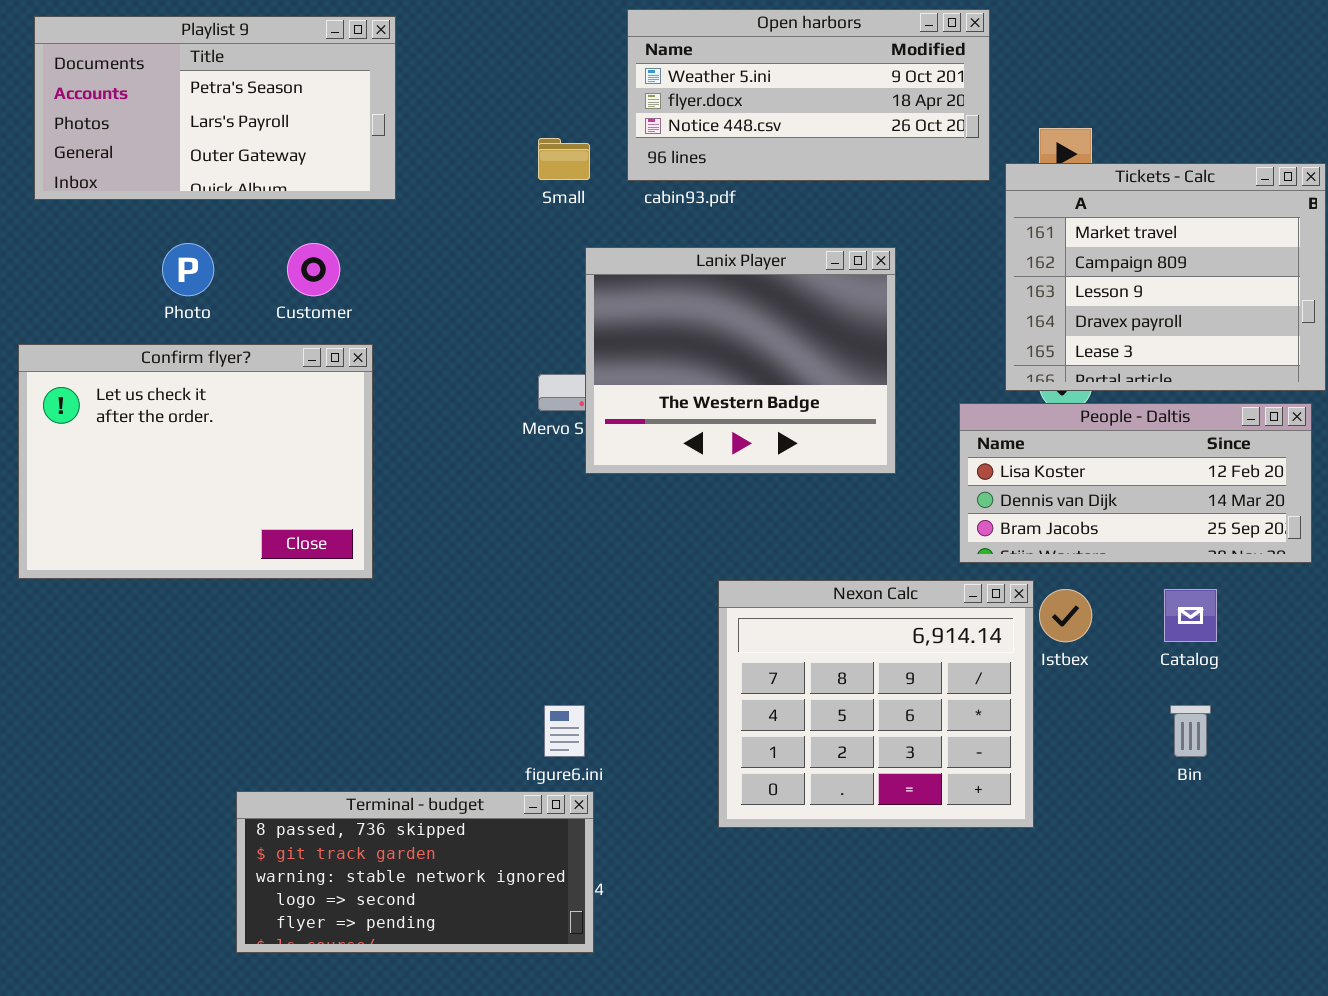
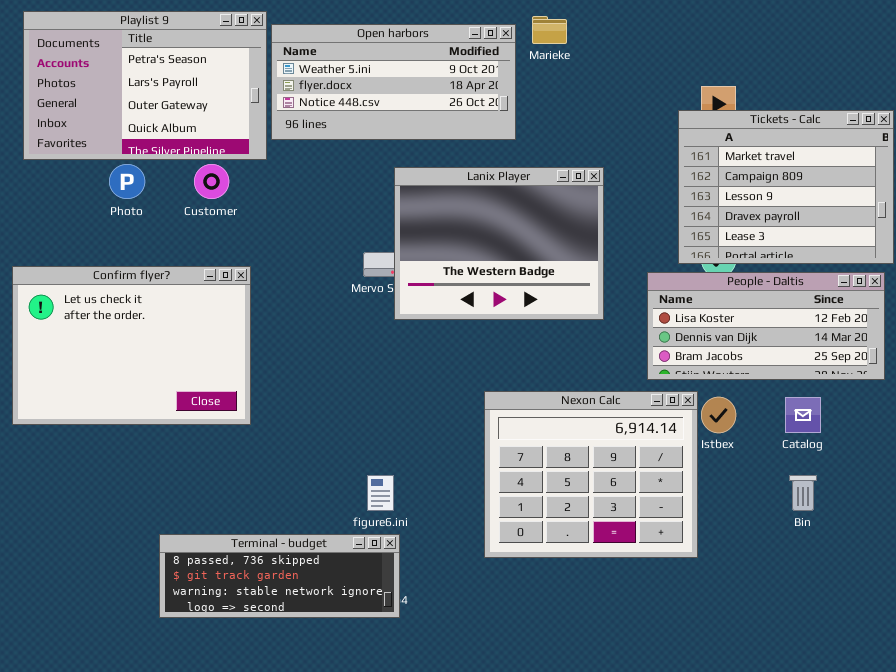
Open harbors: [627,9,990,181] -> [271,24,516,140], moved
Playlist 9: [34,16,396,200] -> [23,11,267,160], resized
Confirm flyer?: [18,344,373,579] -> [12,266,251,425], moved
Terminal - budget: [236,791,594,953] -> [159,534,400,618], resized

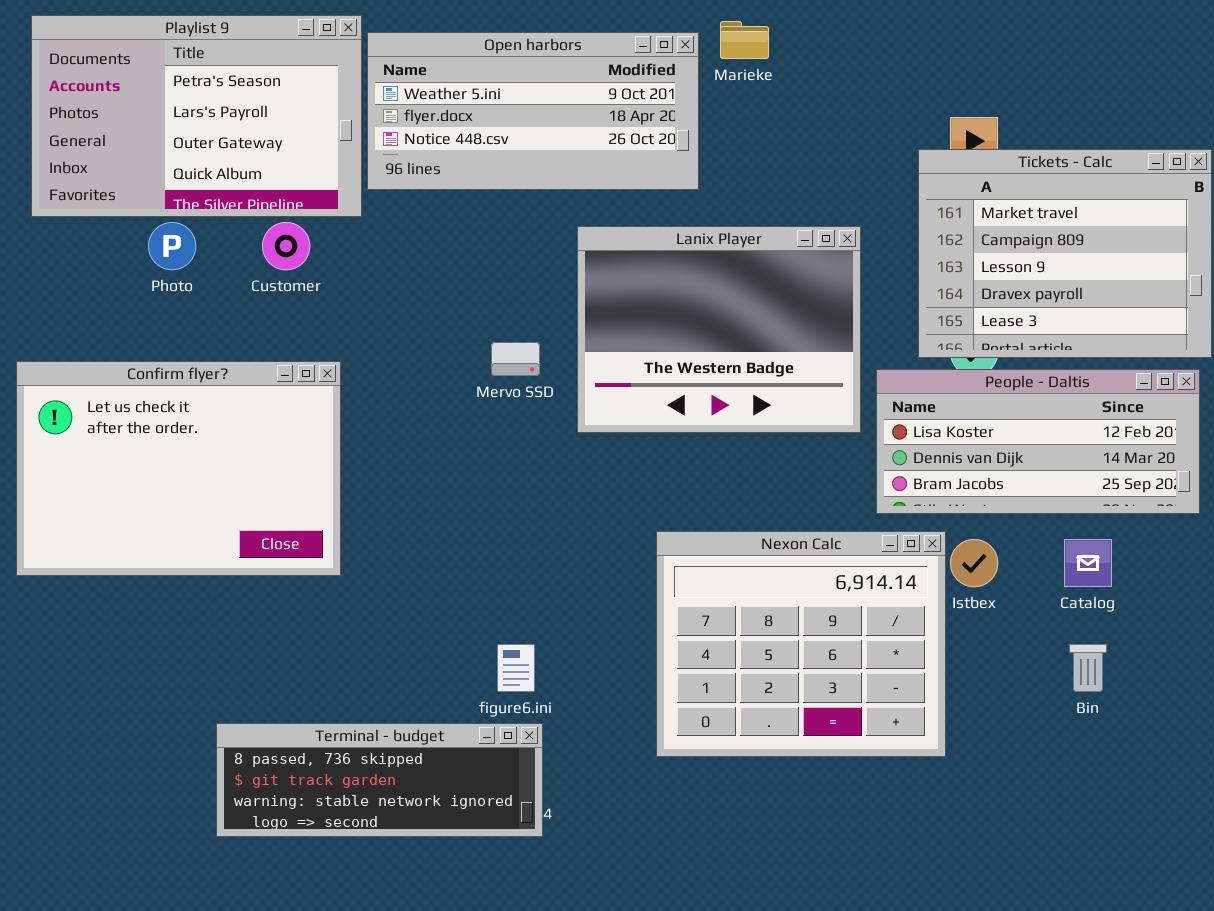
Lanix Player: [394,167,604,320] -> [577,226,861,433], moved

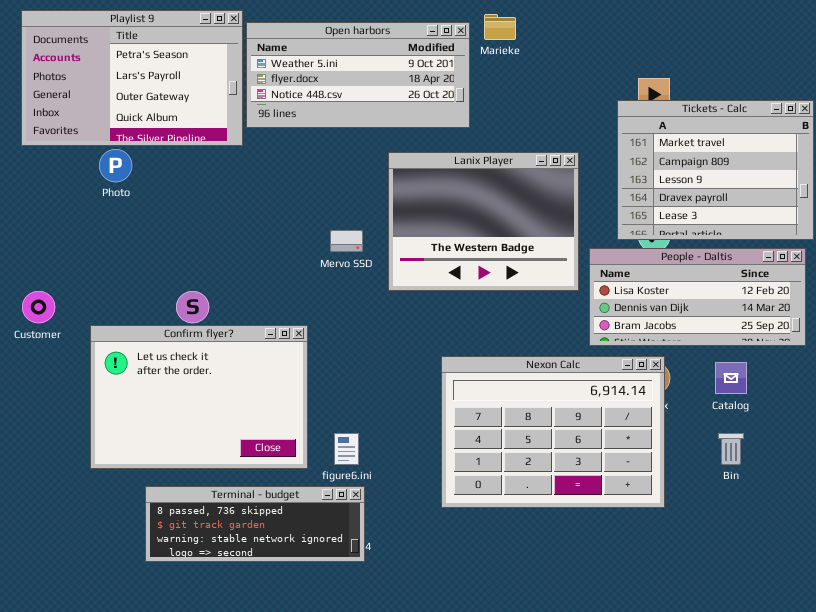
Customer: [262,222,310,270] -> [22,291,55,323], moved
Confirm flyer?: [16,361,341,576] -> [90,325,308,469], moved
Nexon Calc: [656,531,946,757] -> [441,356,665,508], resized

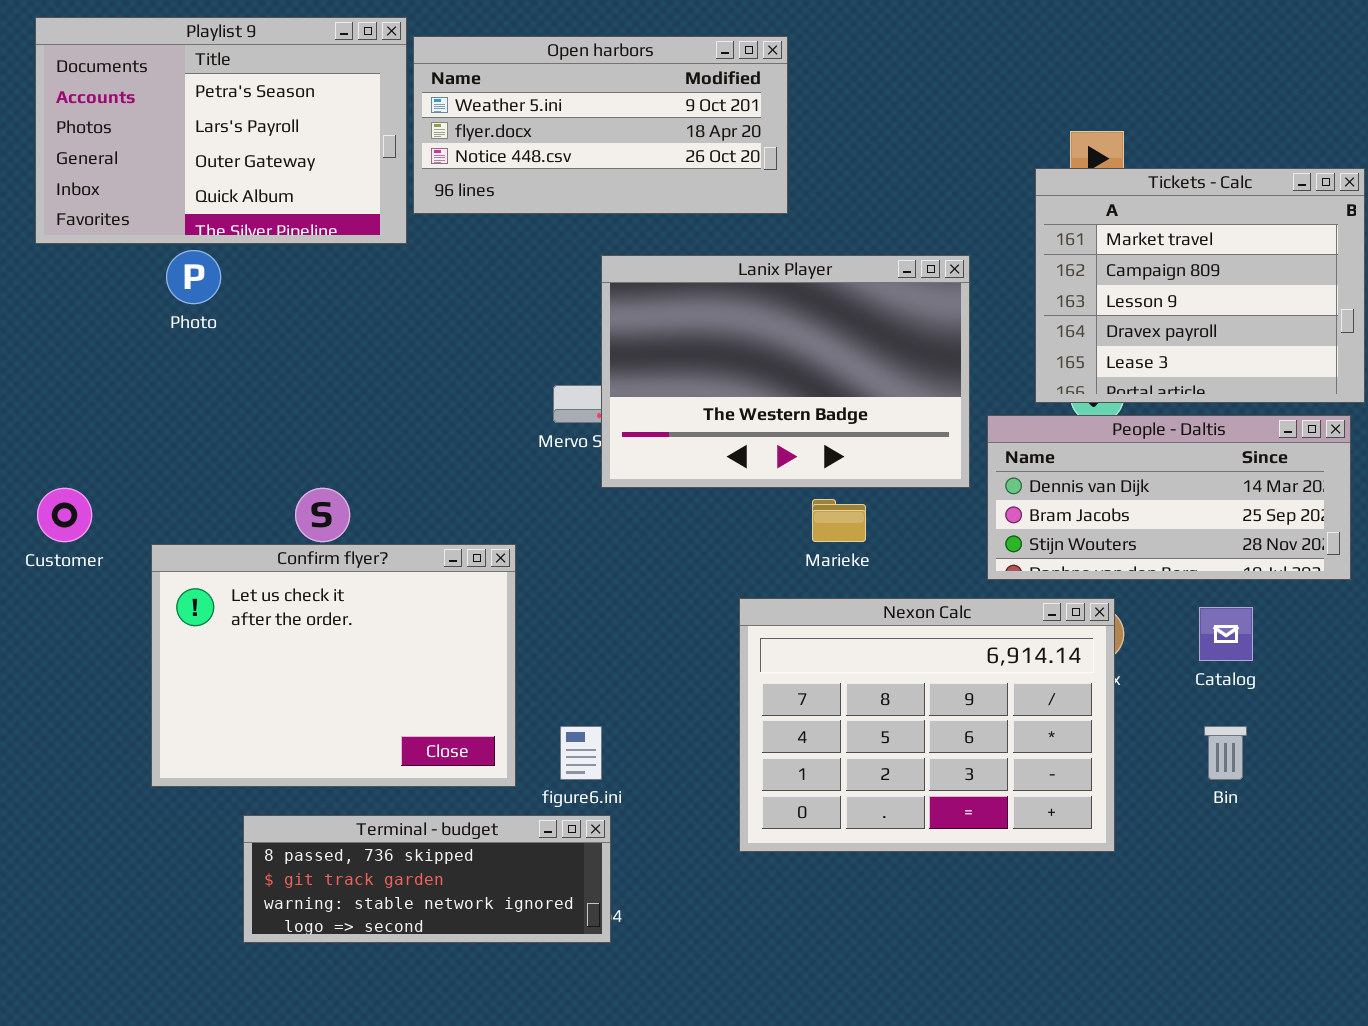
Marieke: [484,14,516,40] -> [812,499,866,542], moved
Lanix Player: [388,152,579,291] -> [601,255,970,488], resized
People - Daltis: [589,248,806,346] -> [987,415,1351,580], scrolled down 1 row

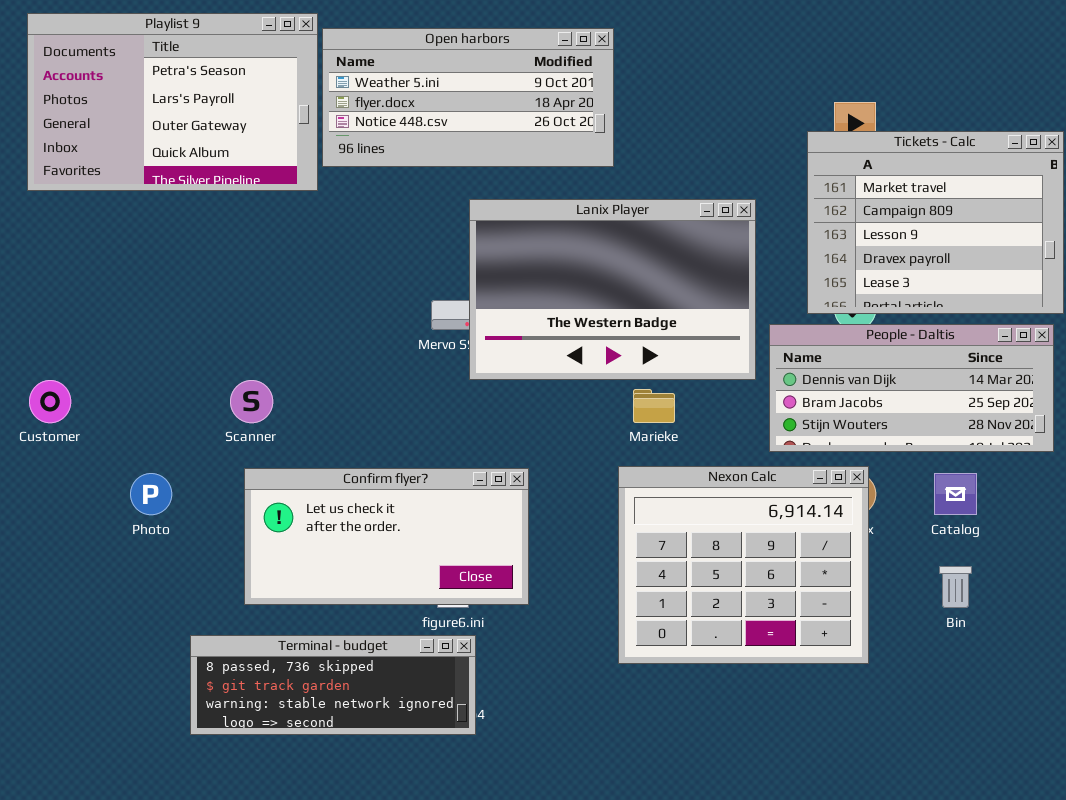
Photo: [166,250,221,304] -> [130,473,172,515], moved
Confirm flyer?: [151,544,516,787] -> [244,468,529,605], moved, resized
Nexon Calc: [739,598,1115,852] -> [618,466,869,664], resized

